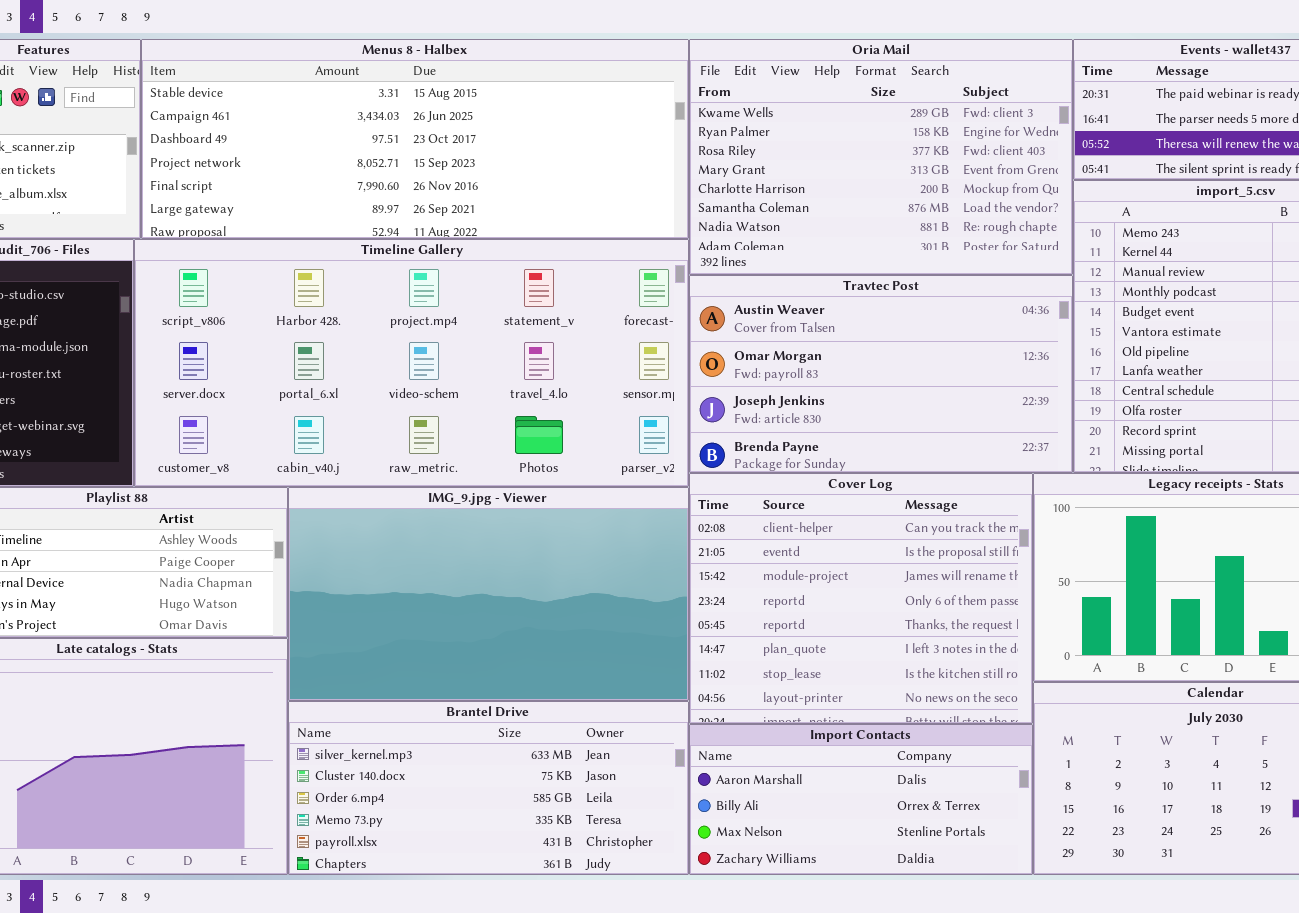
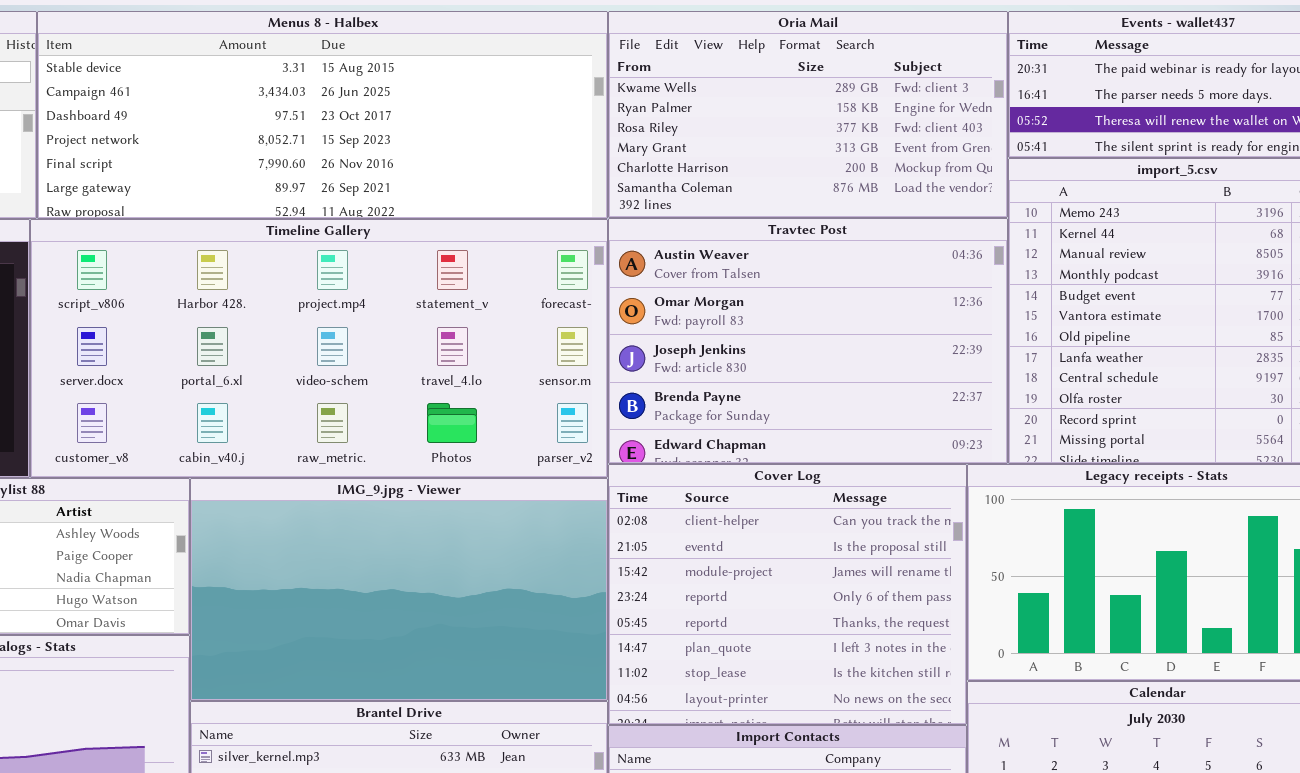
Oria Mail: [689,39,1073,275] -> [608,11,1008,218], resized
Travtec Post: [689,275,1073,473] -> [608,218,1008,464], resized

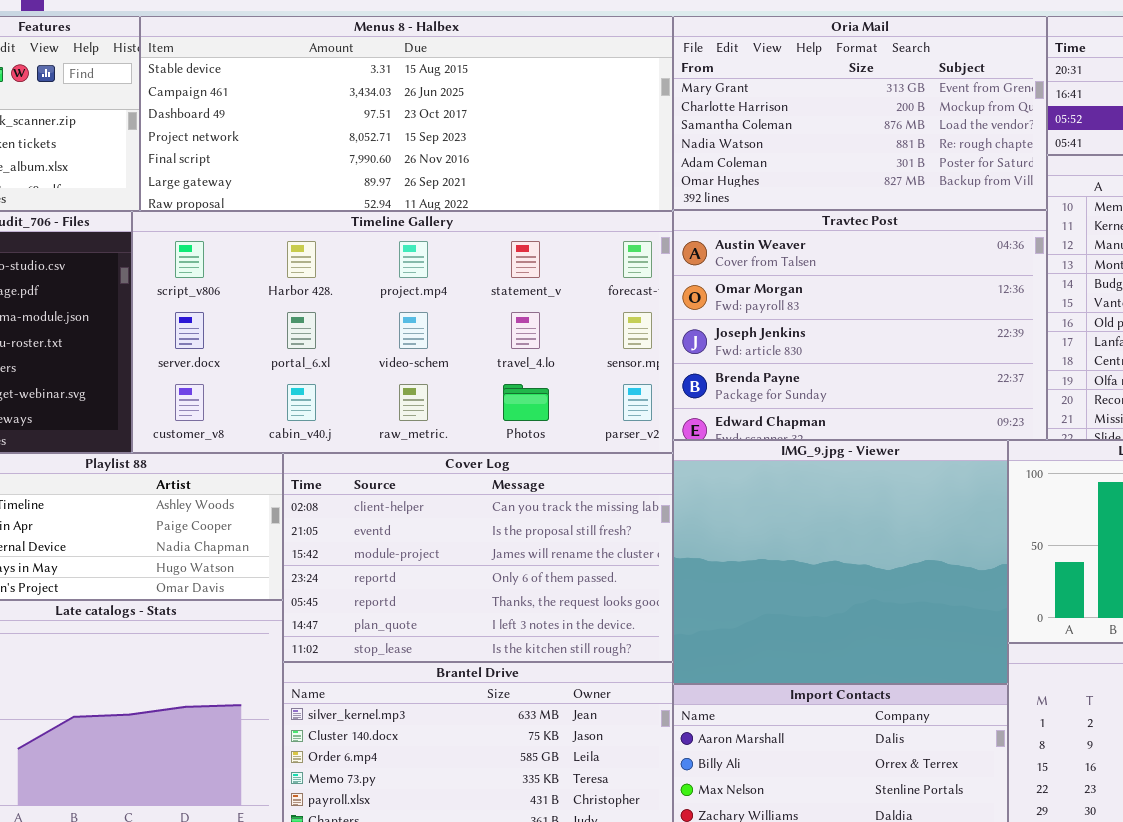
Oria Mail: [608,11,1008,218] -> [673,16,1047,210], scrolled down 3 rows
Cover Log: [608,464,967,725] -> [283,453,673,662], moved, resized
IMG_9.jpg - Viewer: [190,478,608,701] -> [673,440,1008,684], moved, resized

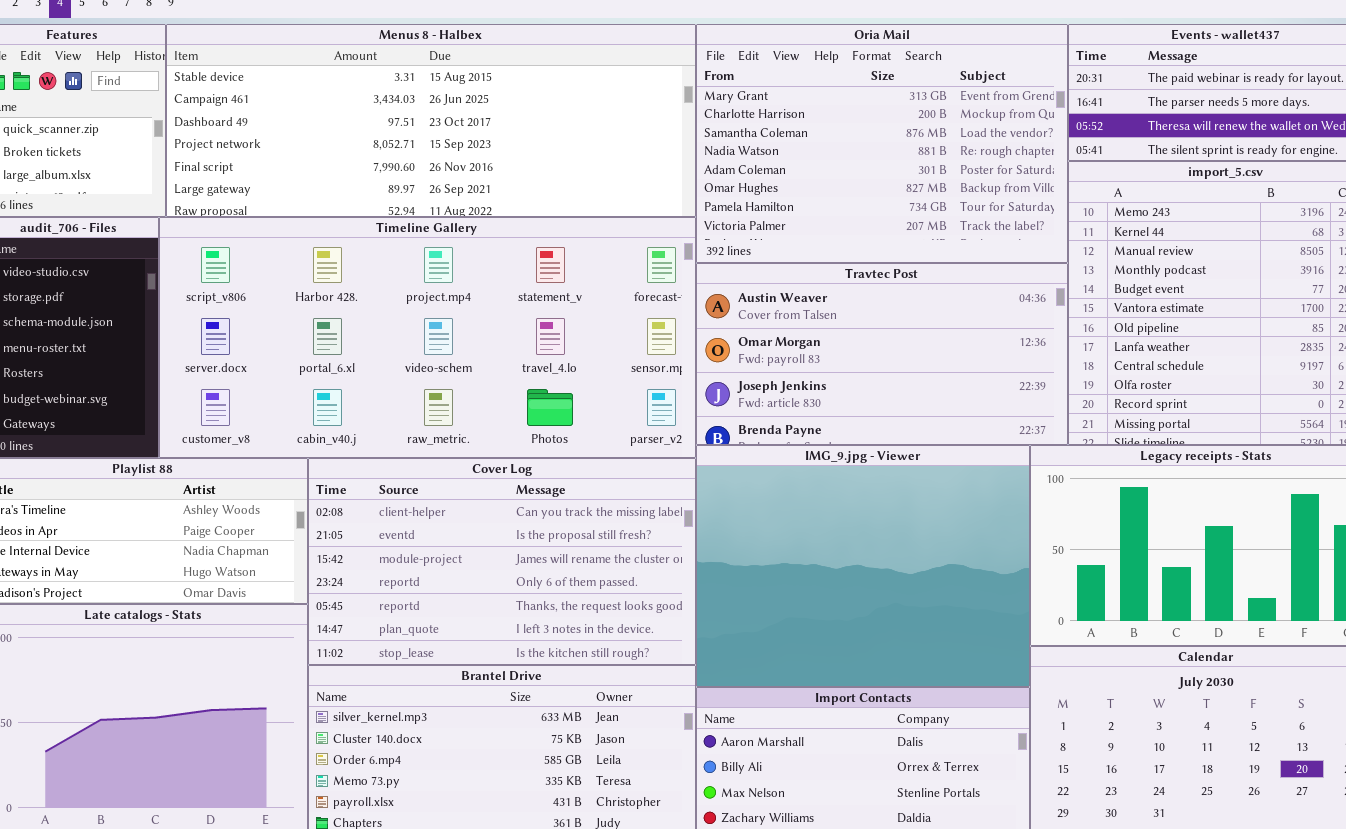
Oria Mail: [673,16,1047,210] -> [696,24,1068,263], resized
Travtec Post: [673,210,1047,440] -> [696,263,1068,445], resized

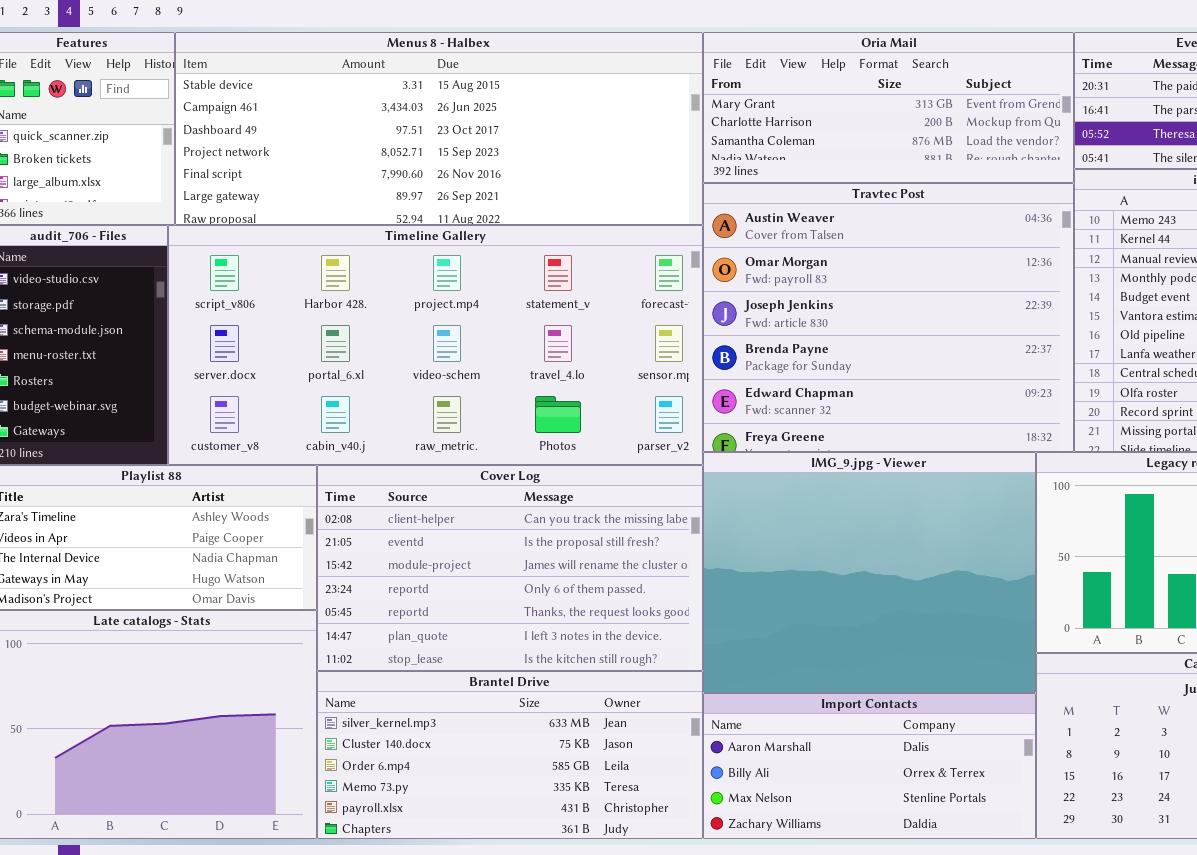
Oria Mail: [696,24,1068,263] -> [703,32,1074,183], resized
Travtec Post: [696,263,1068,445] -> [703,183,1074,452], resized

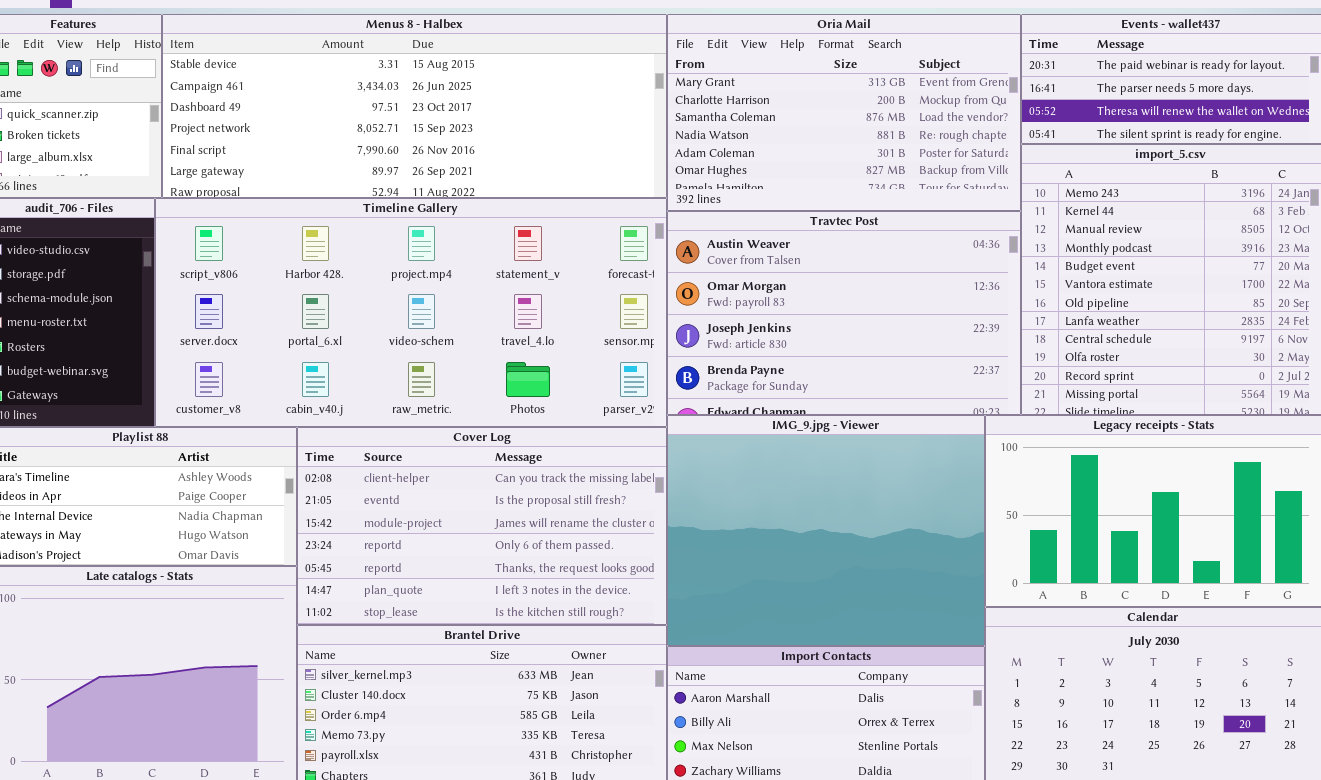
Oria Mail: [703,32,1074,183] -> [667,14,1021,211], resized
Travtec Post: [703,183,1074,452] -> [667,211,1021,415], resized

